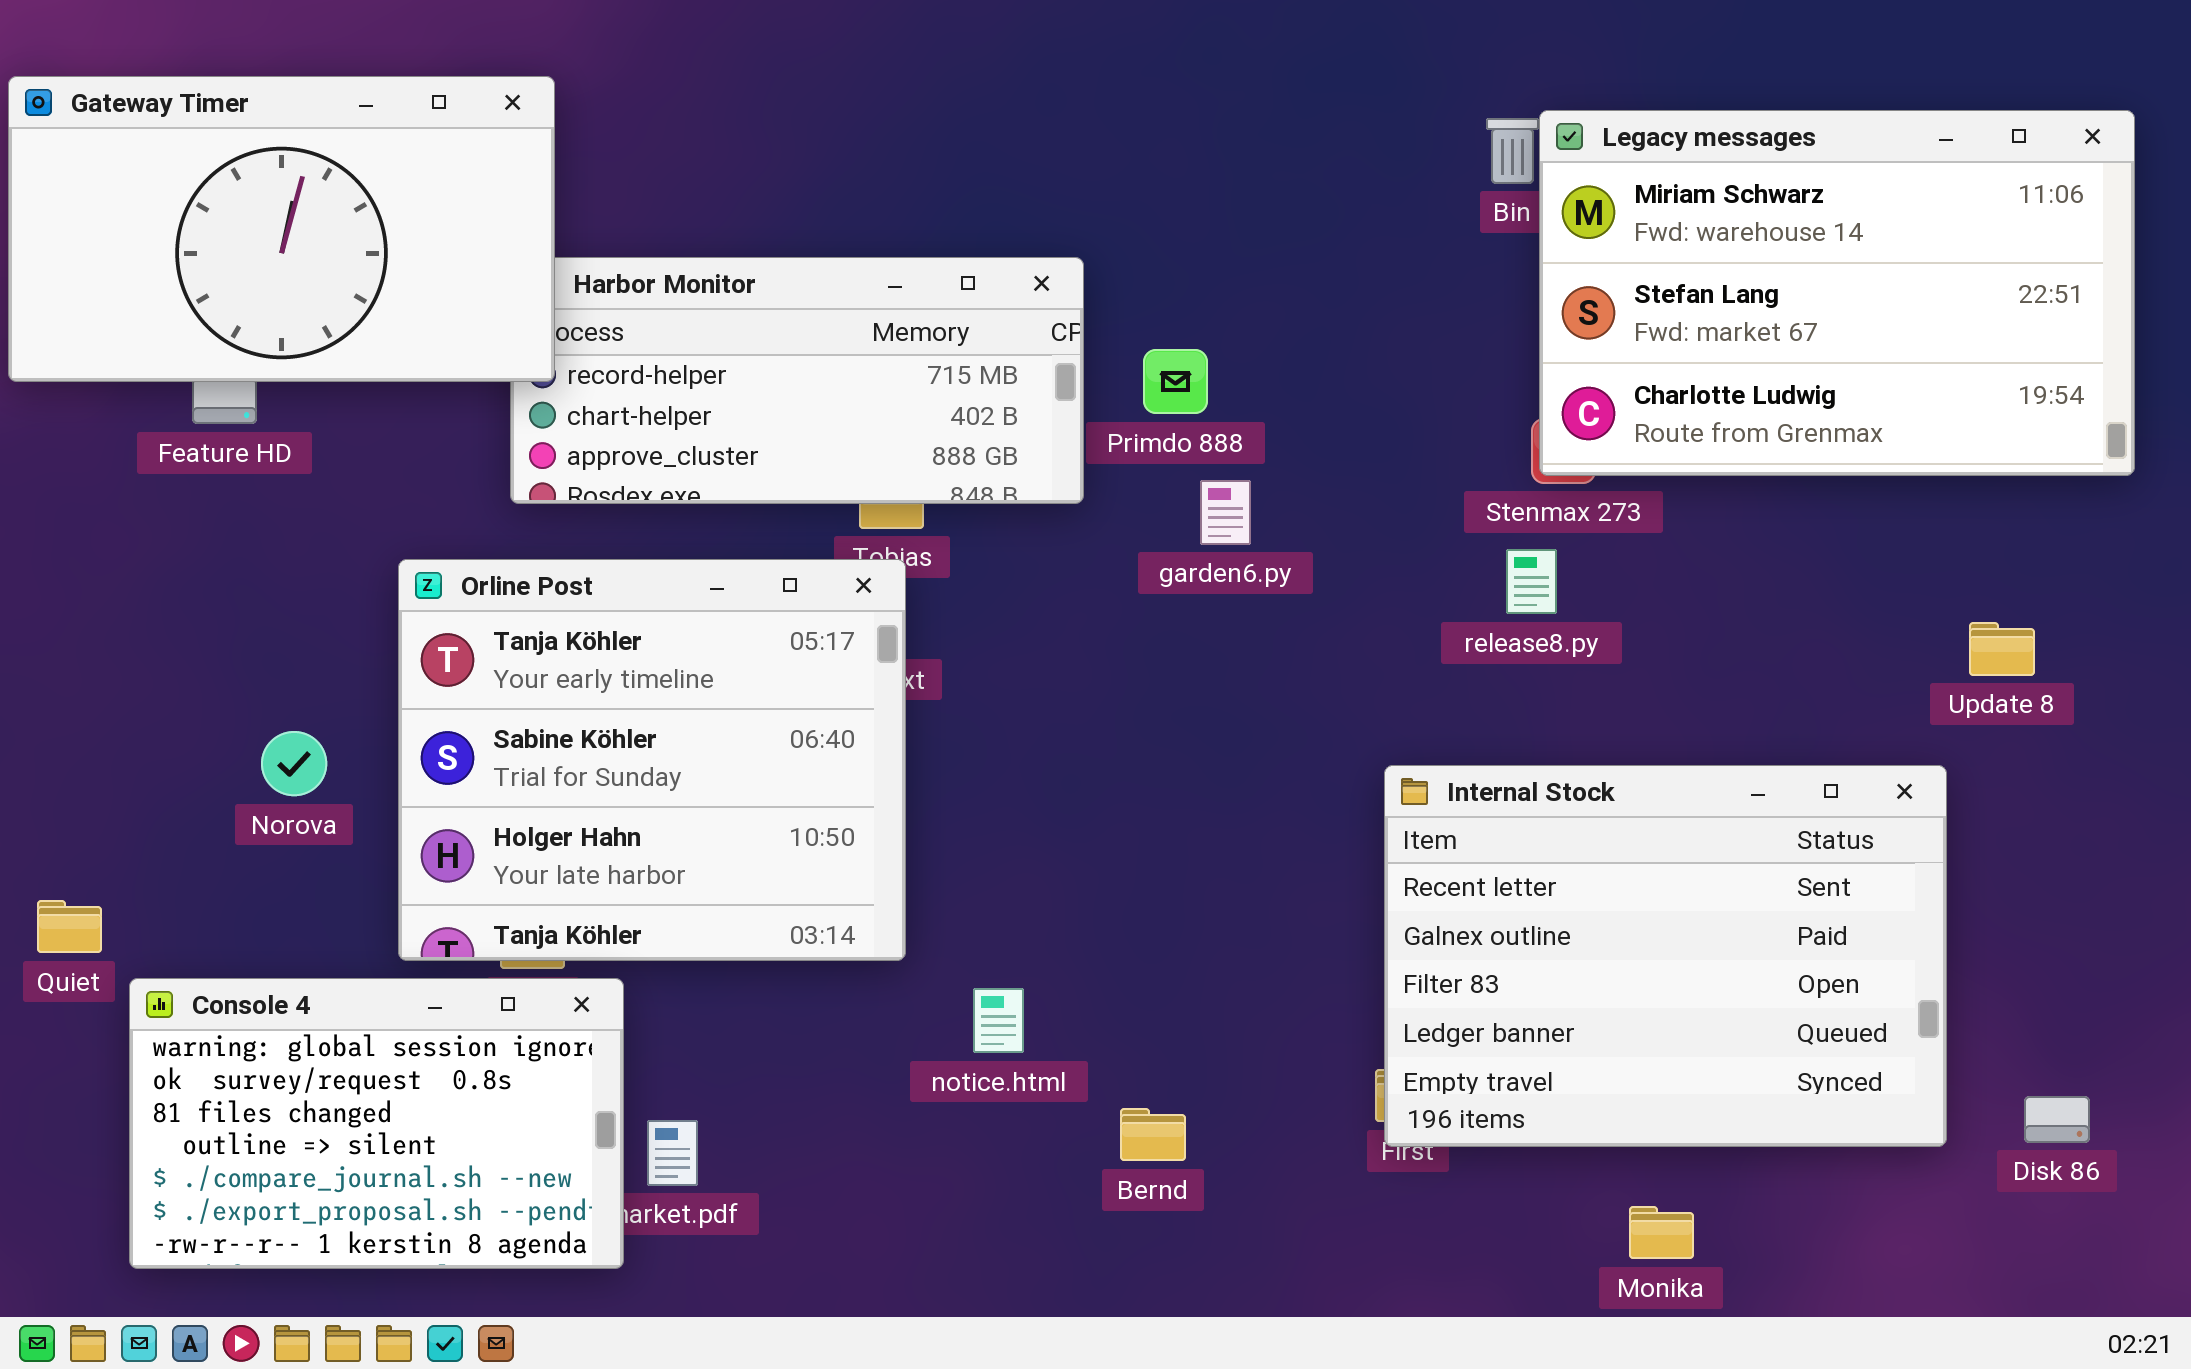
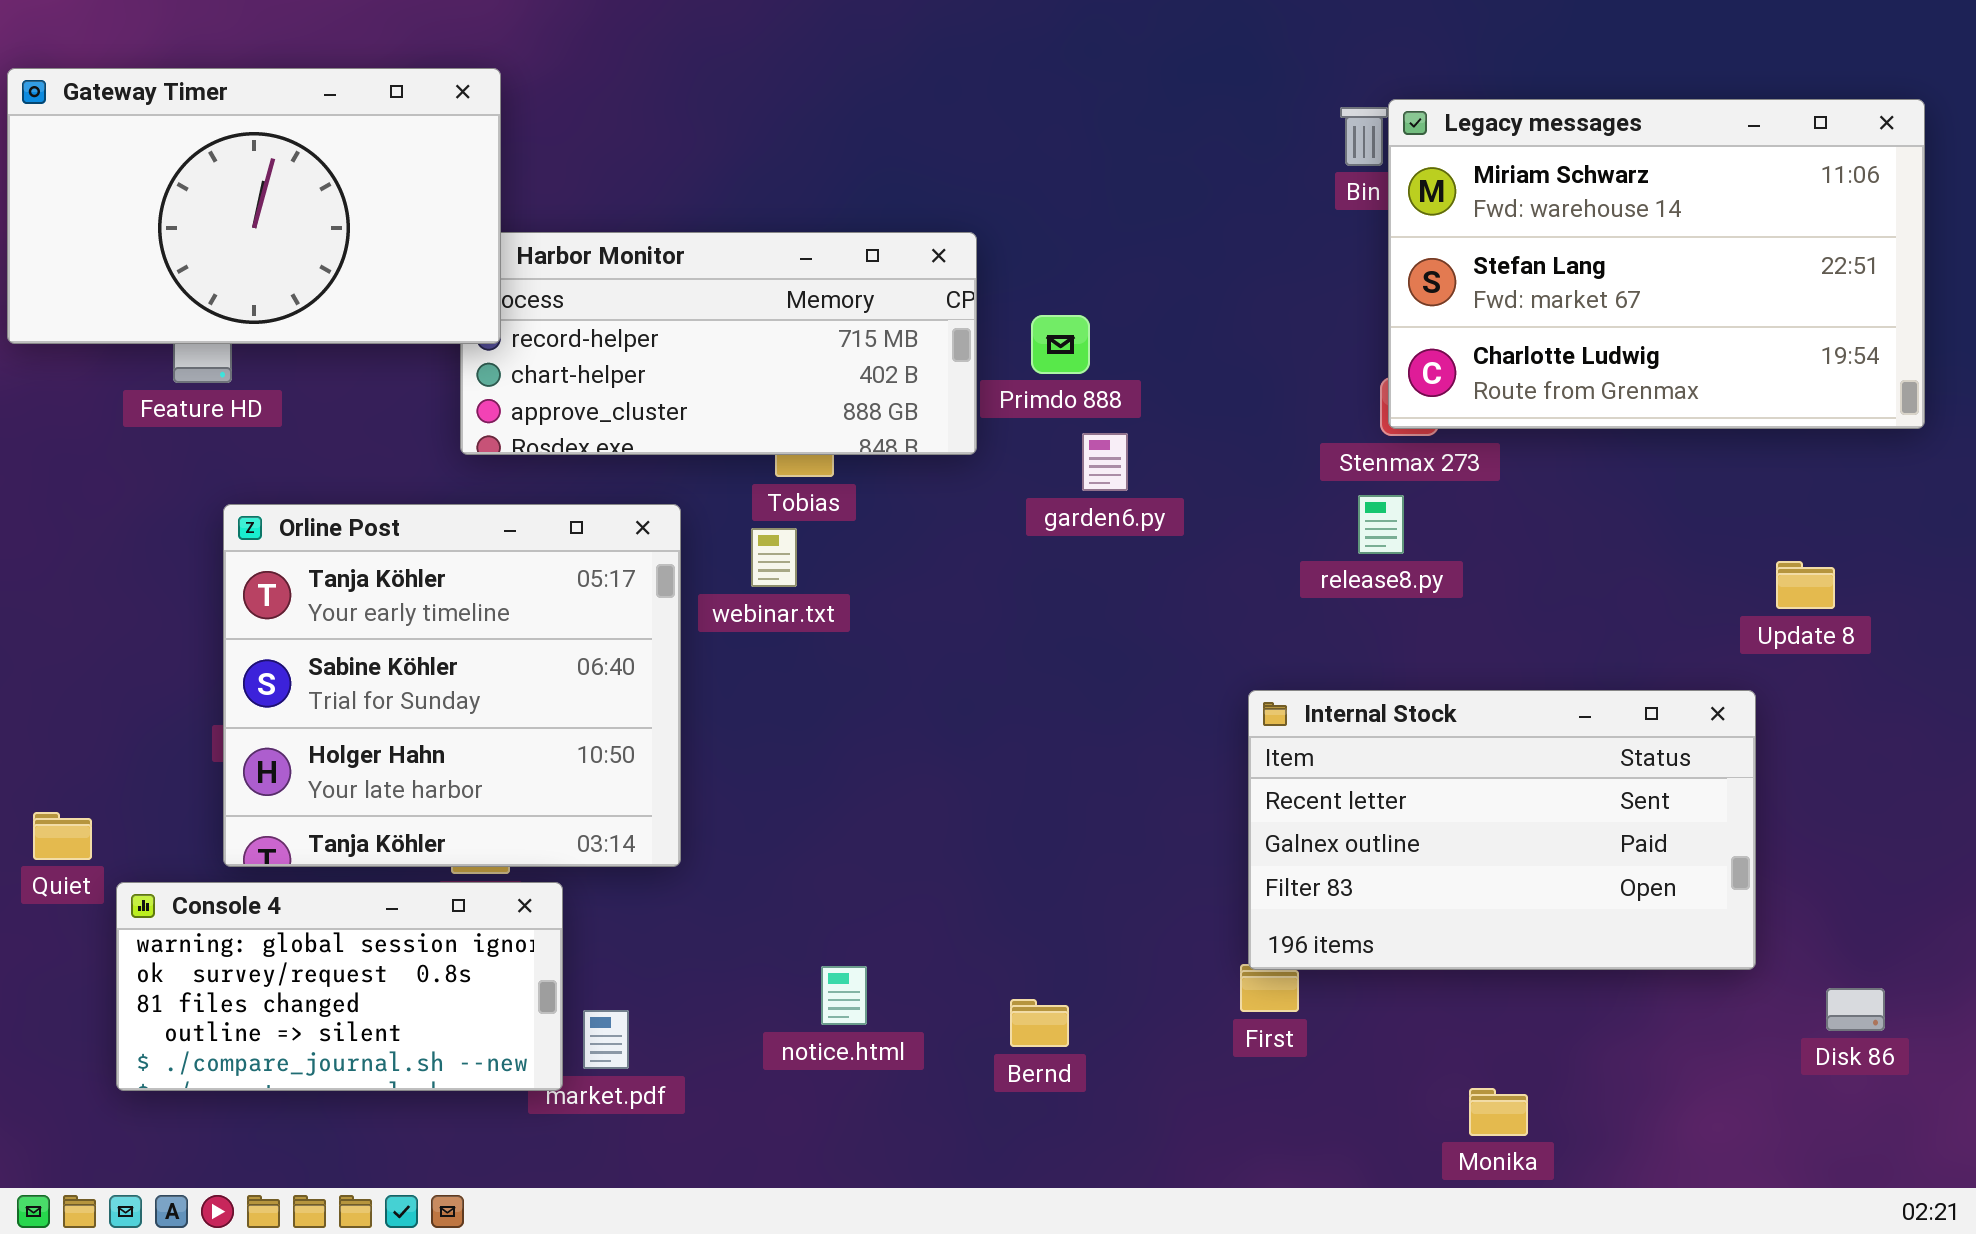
Orline Post: [398,559,906,961] -> [223,504,681,867], moved
Internal Stock: [1384,765,1947,1147] -> [1248,690,1756,970], resized
Console 4: [129,978,624,1269] -> [116,882,563,1091], resized
notice.html: [973,988,1024,1053] -> [821,966,867,1025], moved

